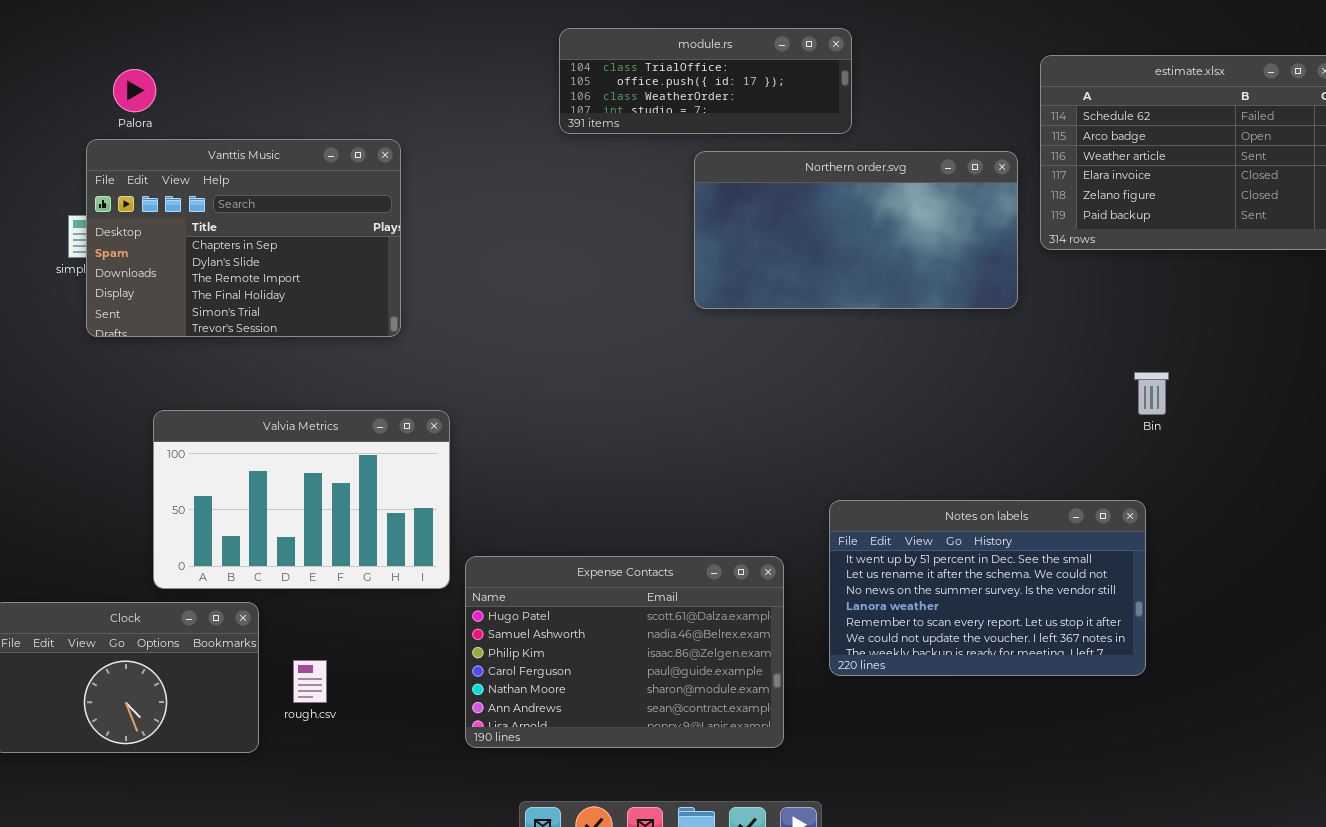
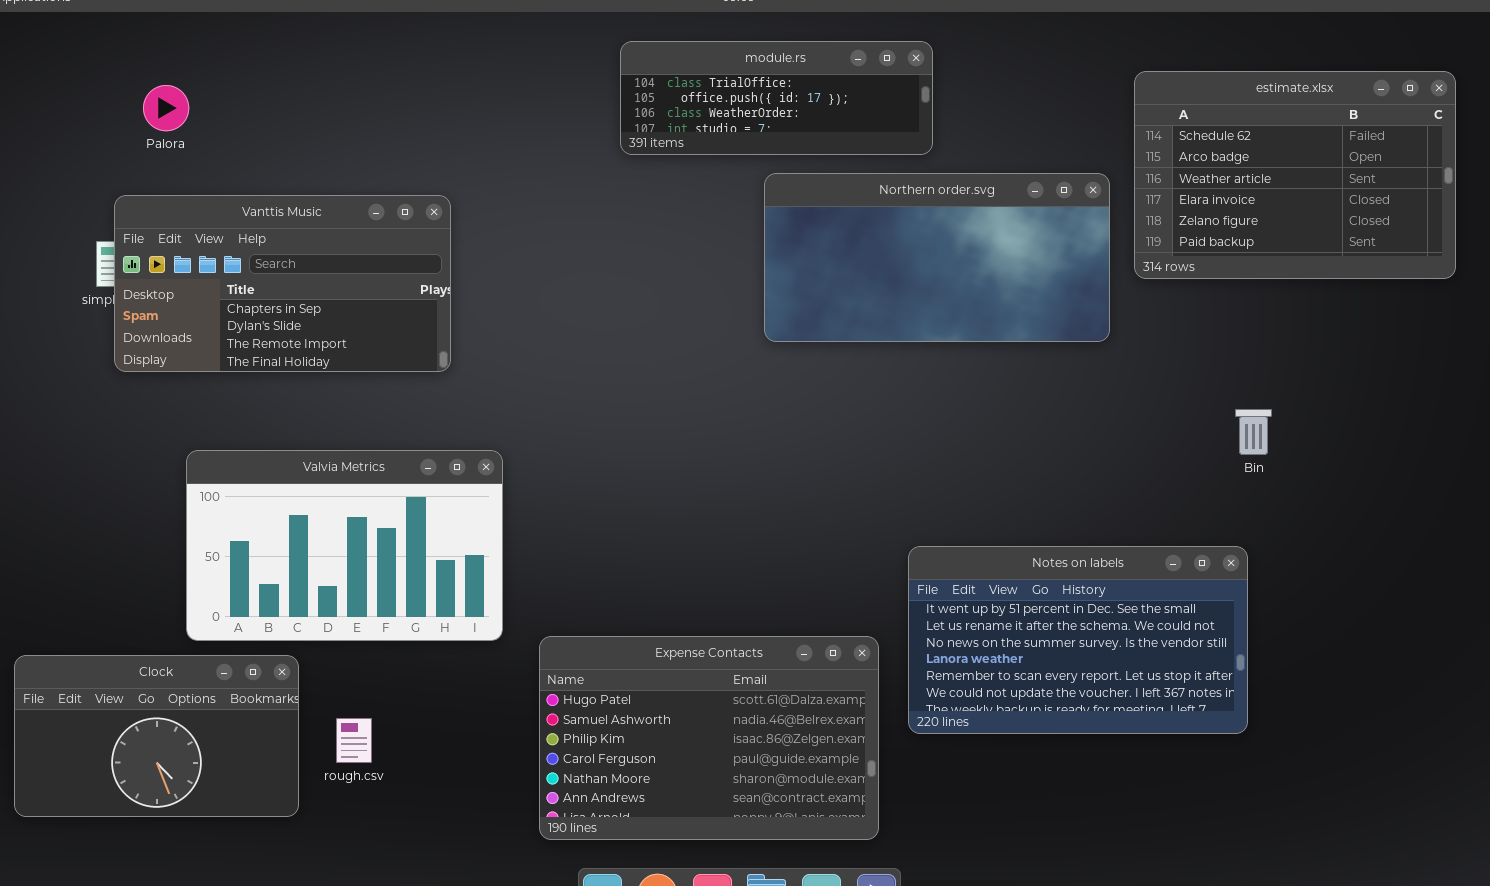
Vanttis Music: [86,139,401,337] -> [114,195,451,372], resized
Expense Contacts: [465,556,784,748] -> [539,636,879,840], moved

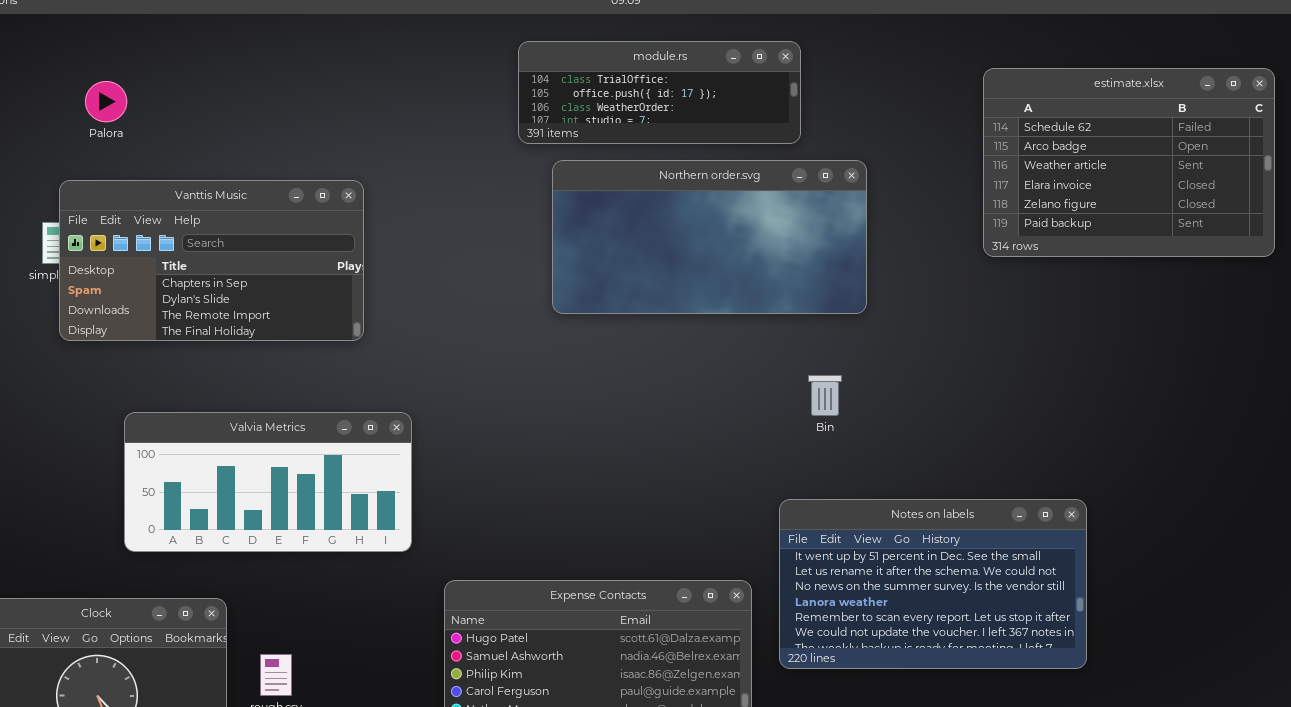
Northern order.svg: [764,173,1110,342] -> [552,160,867,314], moved
Bin: [1235,409,1272,455] -> [808,375,842,416], moved
Valvia Metrics: [186,450,503,641] -> [124,412,412,552], resized

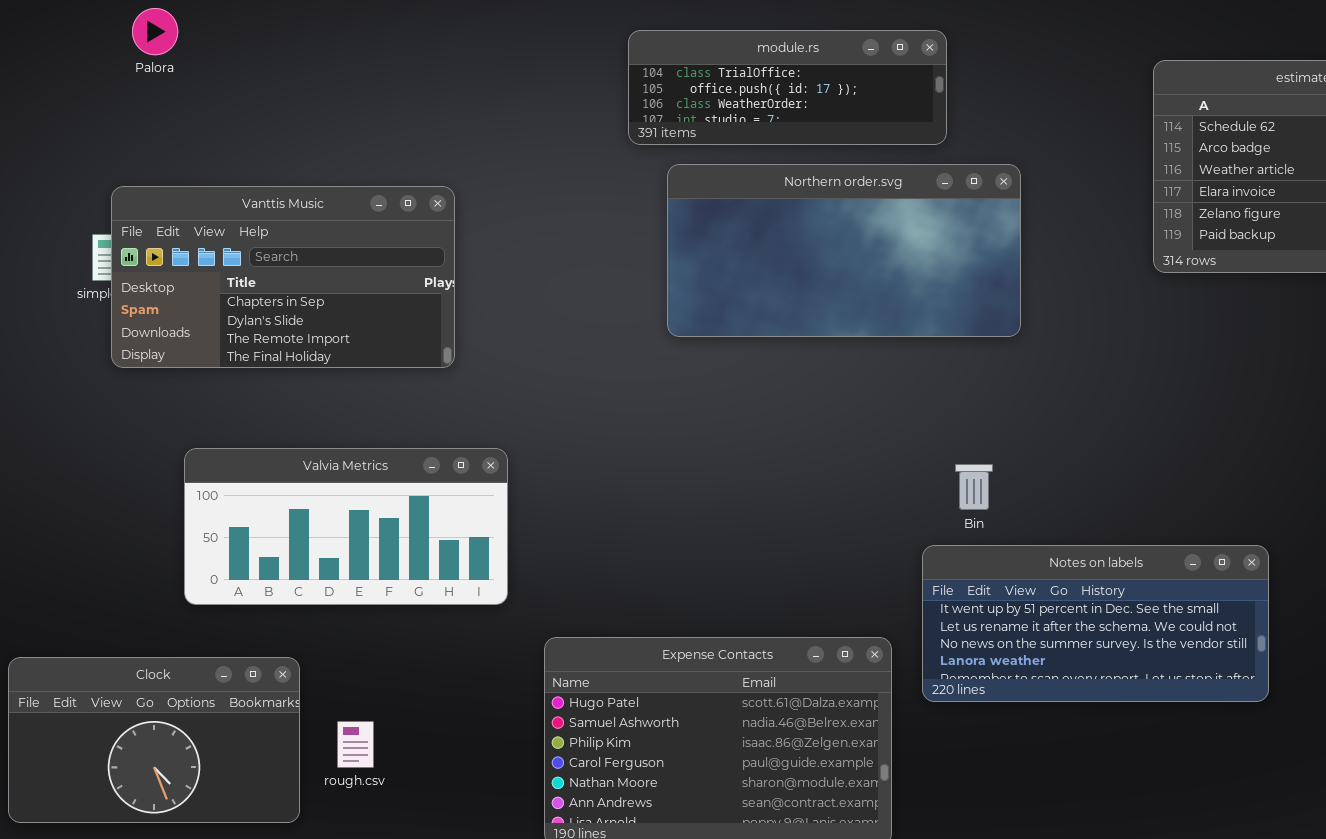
Palora: [85,81,127,122] -> [132,8,178,55], moved
Bin: [808,375,842,416] -> [955,464,993,510], moved
Notes on labels: [779,499,1087,669] -> [922,545,1269,702], resized

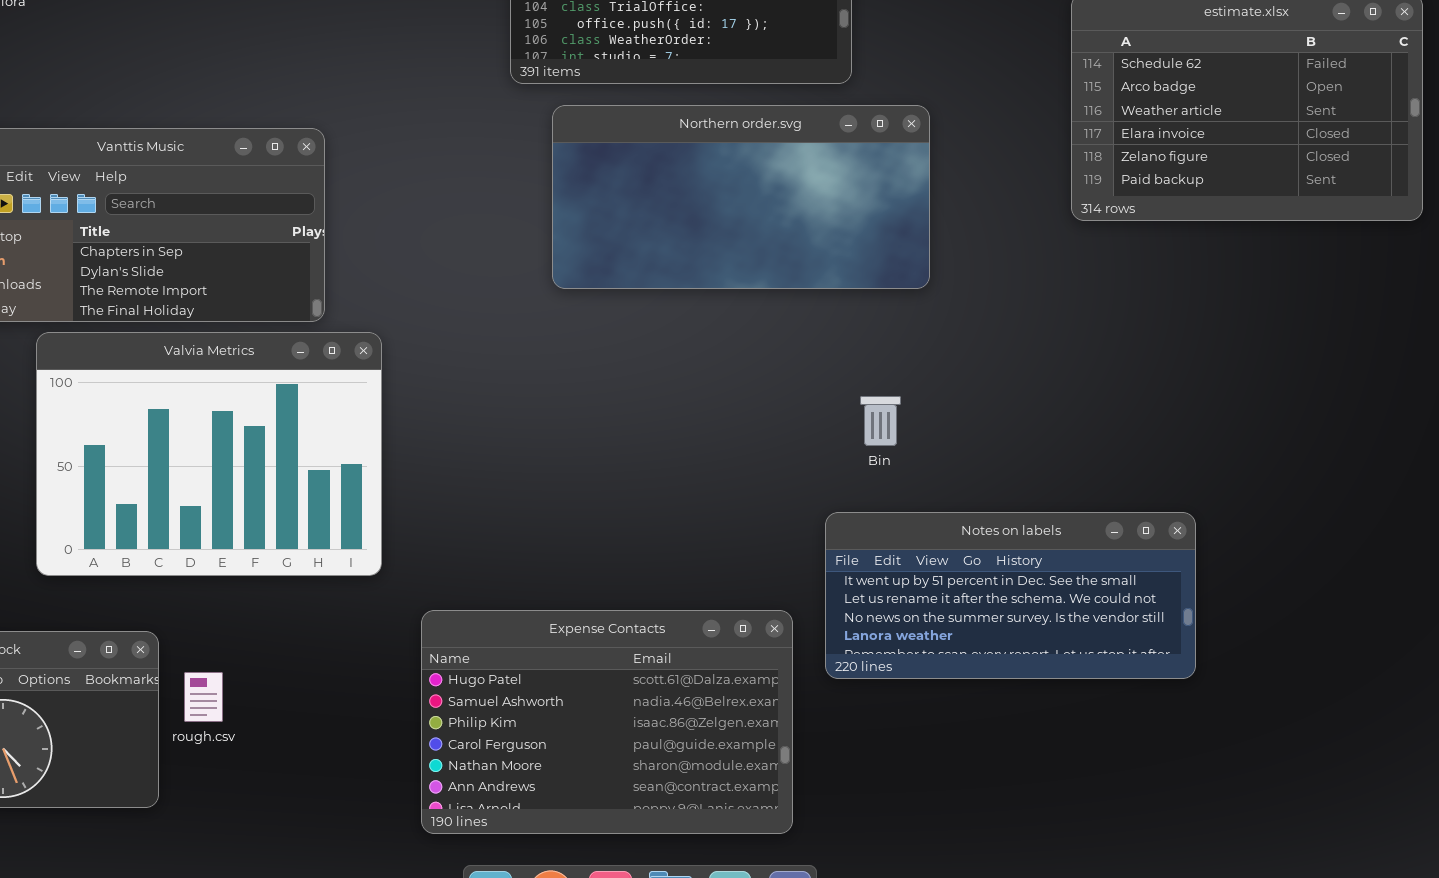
Valvia Metrics: [184,448,508,605] -> [36,332,382,576], resized
Bin: [955,464,993,510] -> [860,396,901,446], moved
rough.csv: [337,721,374,768] -> [184,672,223,722], moved

